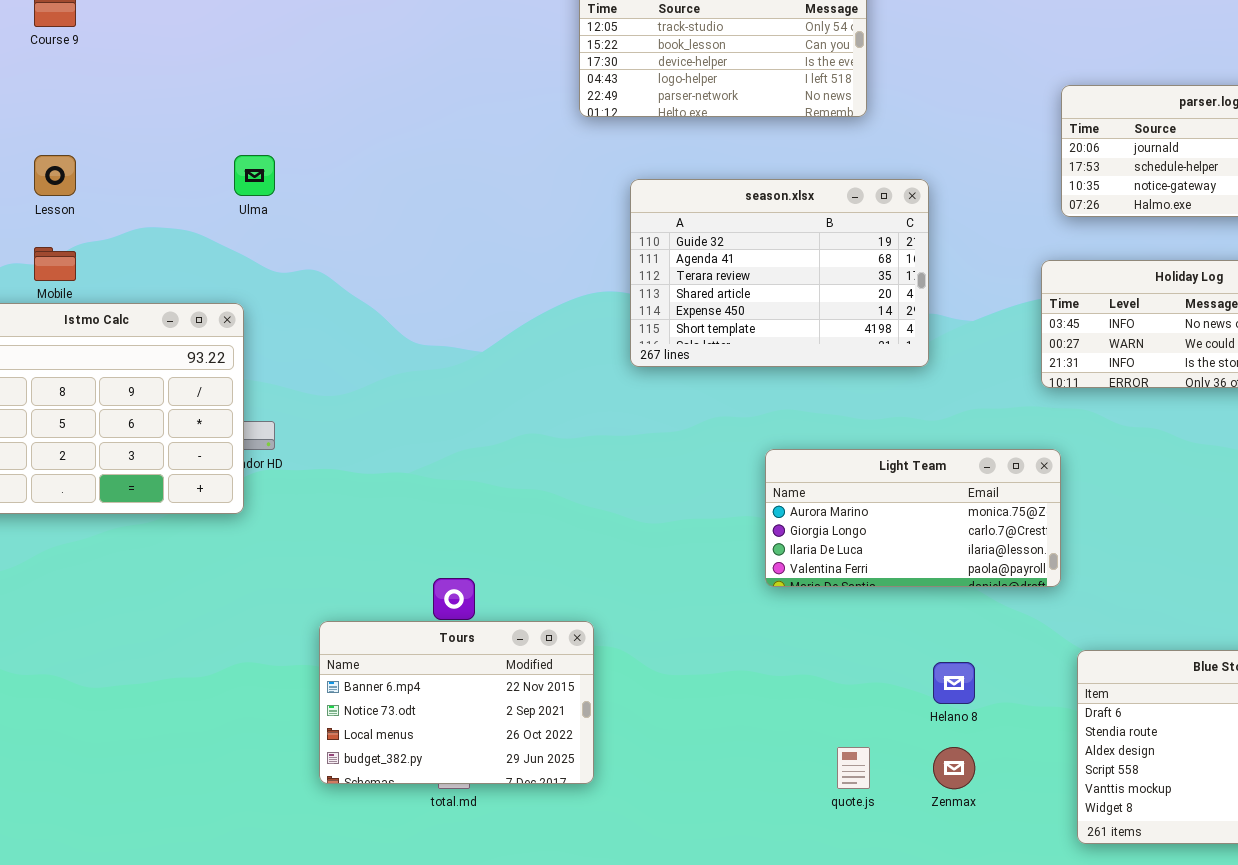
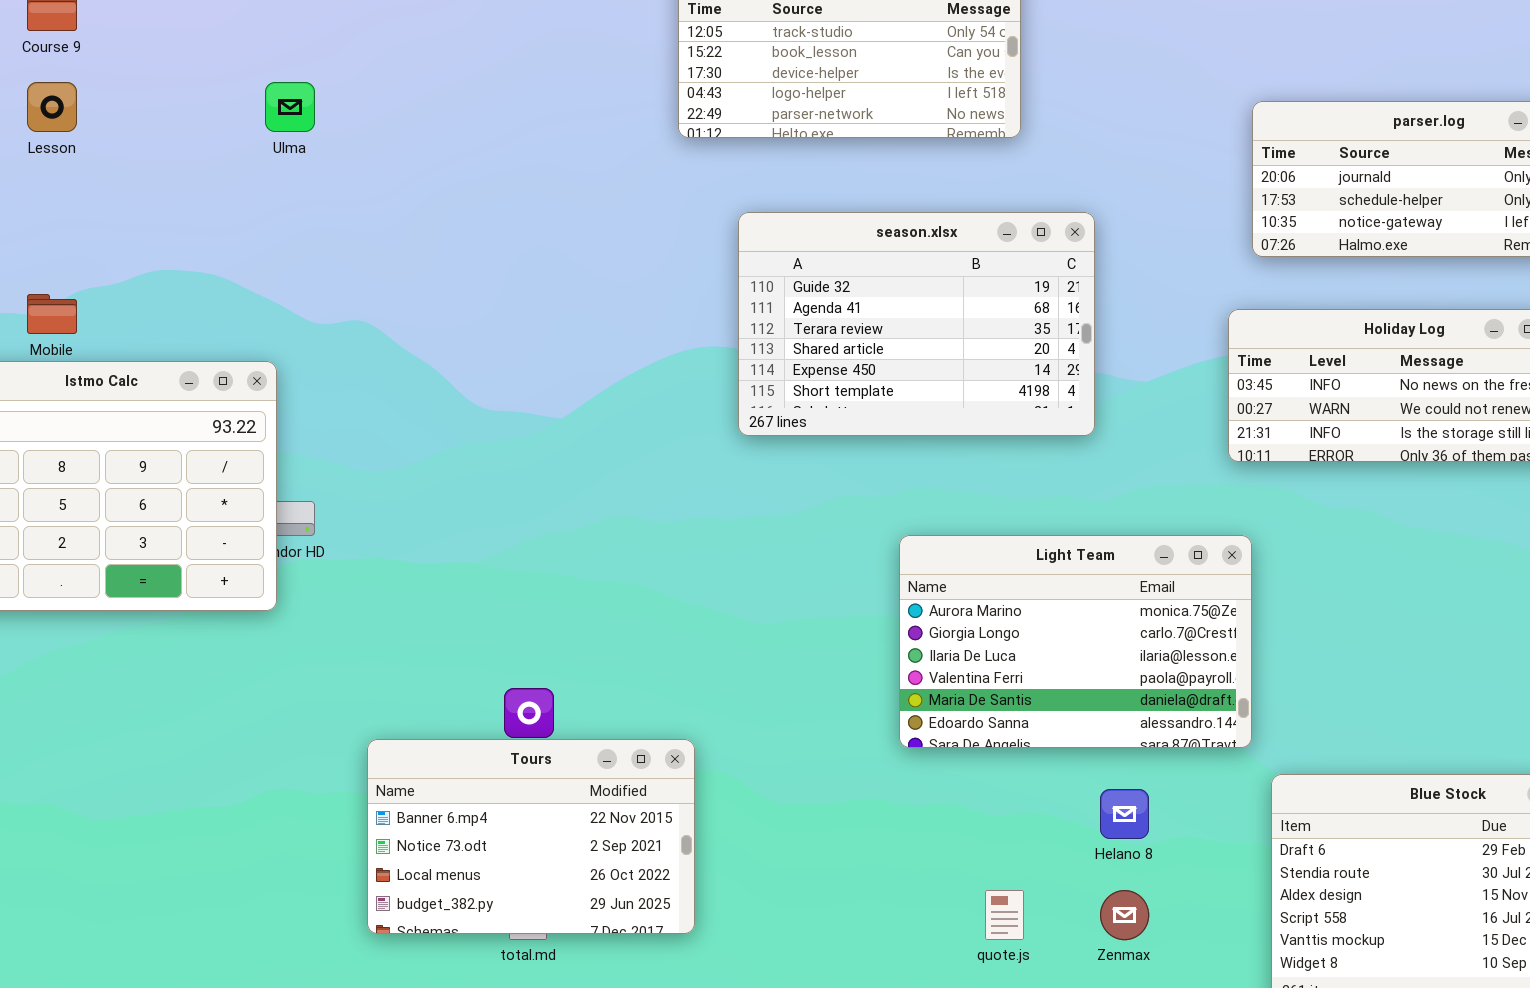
Lesson: [34,155,76,196] -> [27,82,77,132], moved
Ulma: [234,155,275,196] -> [265,82,315,132], moved
Light Team: [765,449,1061,587] -> [899,535,1252,748], resized

